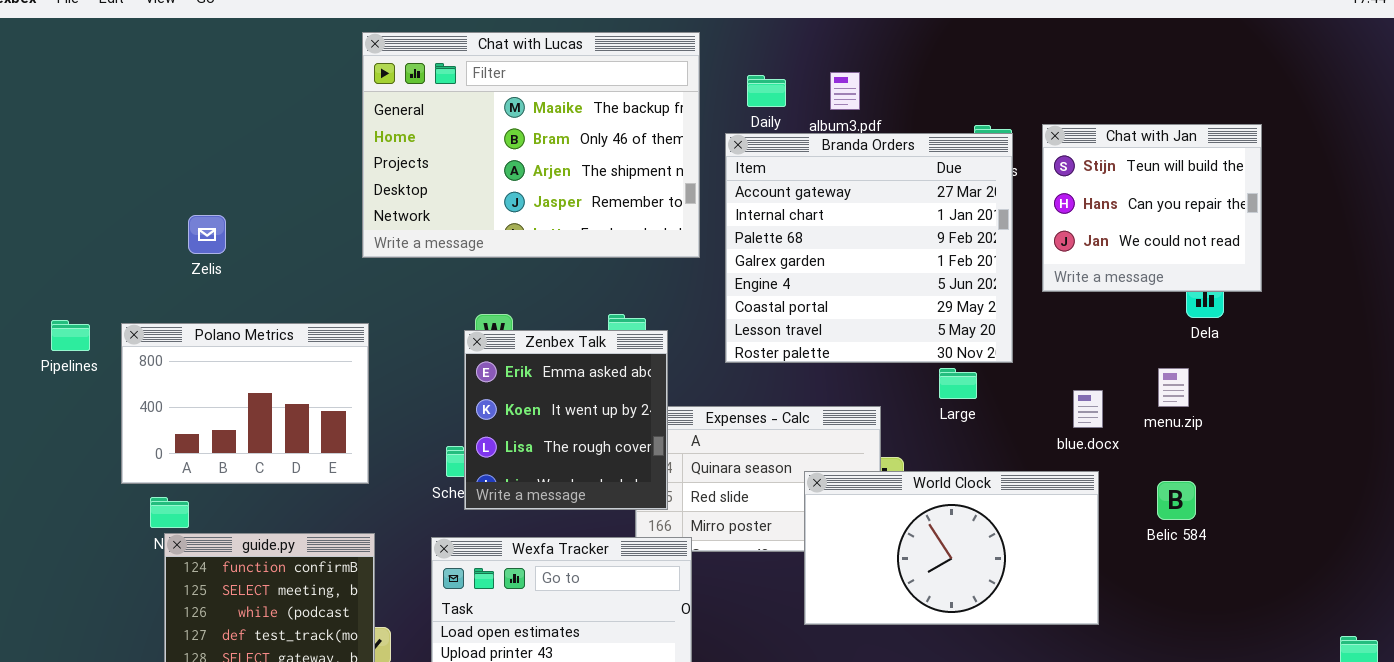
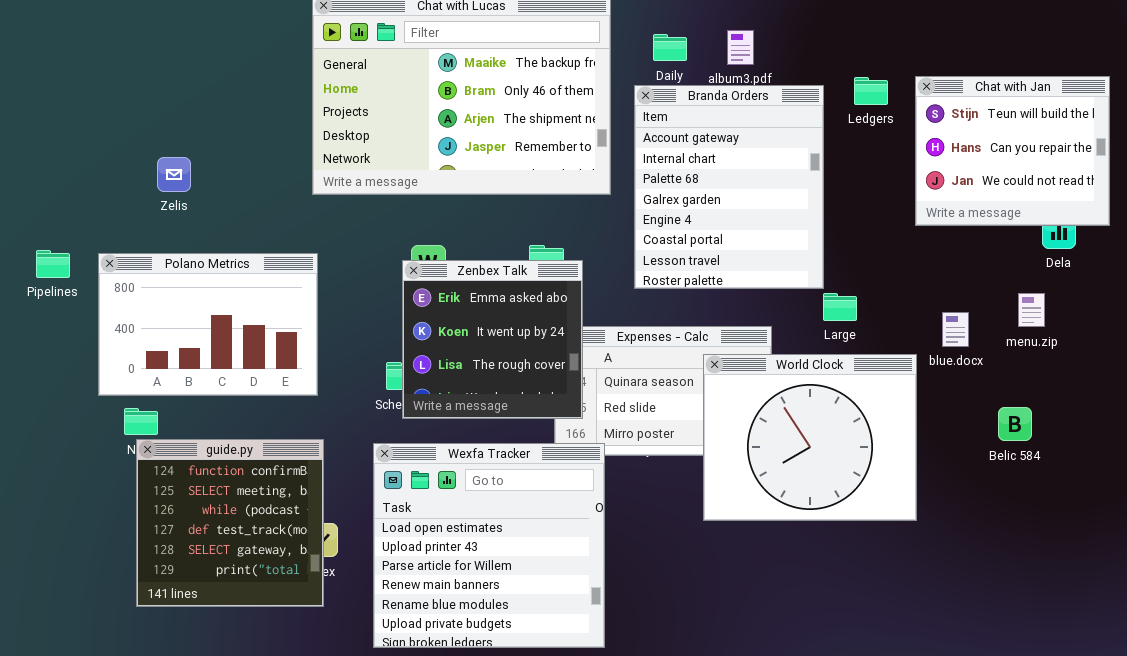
Branda Orders: [725,133,1013,363] -> [634,85,824,289], resized
World Clock: [804,471,1099,625] -> [703,354,917,521], resized
Belic 584: [1157,481,1196,520] -> [998,407,1032,441], moved

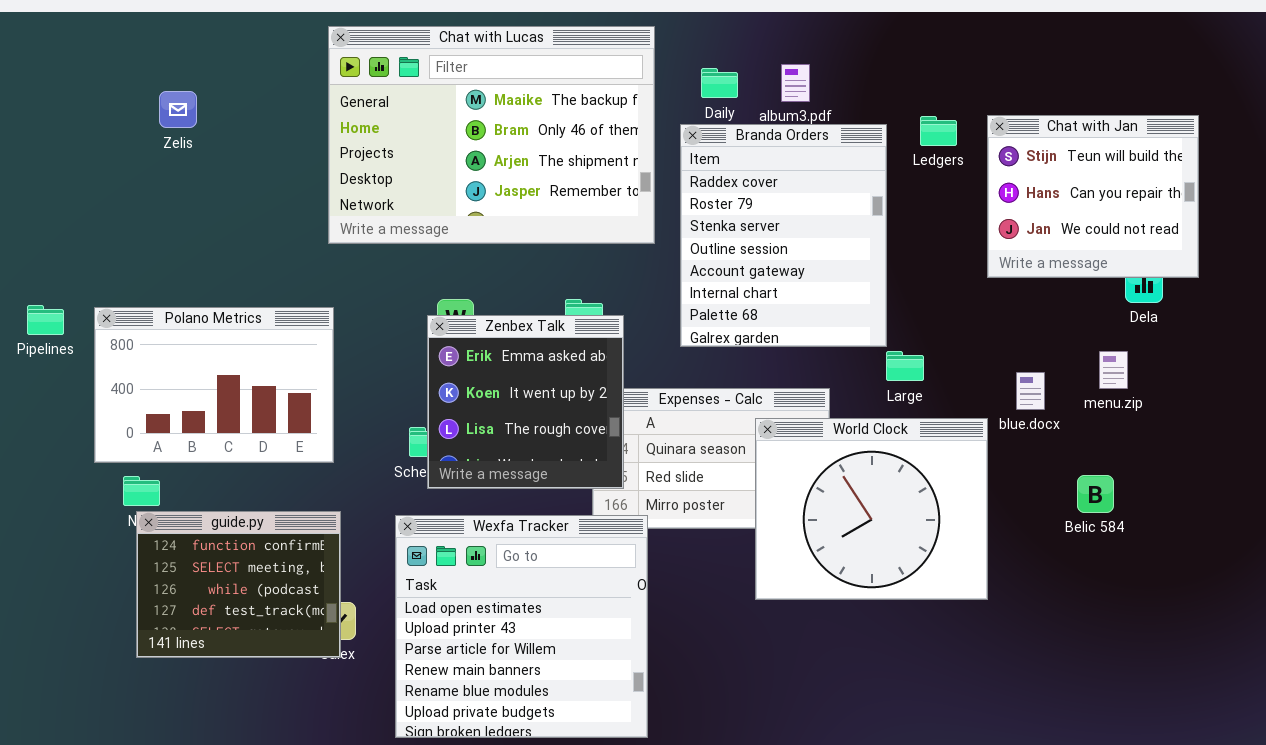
Branda Orders: [634,85,824,289] -> [680,124,887,347], scrolled up 4 rows
Zelis: [157,157,191,192] -> [159,91,197,128], moved
guide.py: [136,439,324,607] -> [136,511,341,658], resized

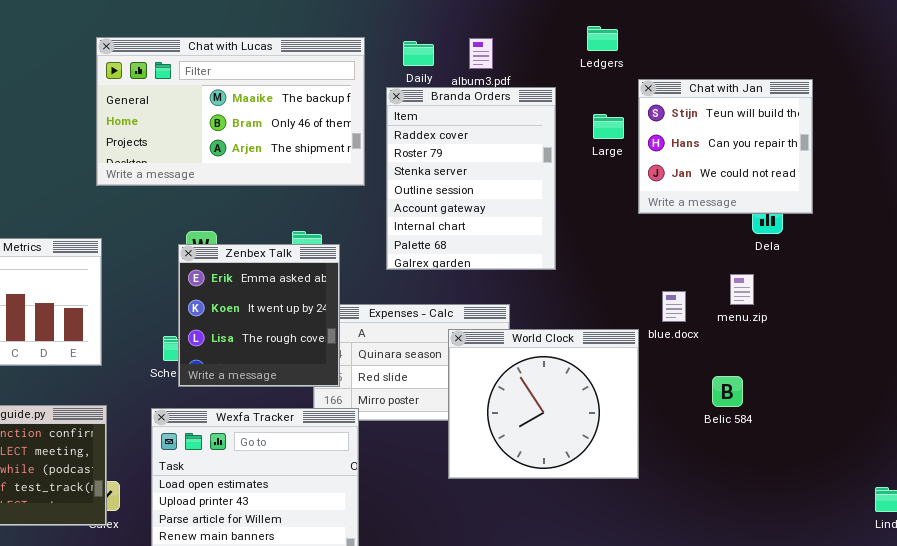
Chat with Lucas: [328,26,655,244] -> [96,37,365,186], resized
Ledgers: [920,116,957,146] -> [587,26,618,51], moved
Large: [886,351,924,381] -> [593,114,624,139], moved

